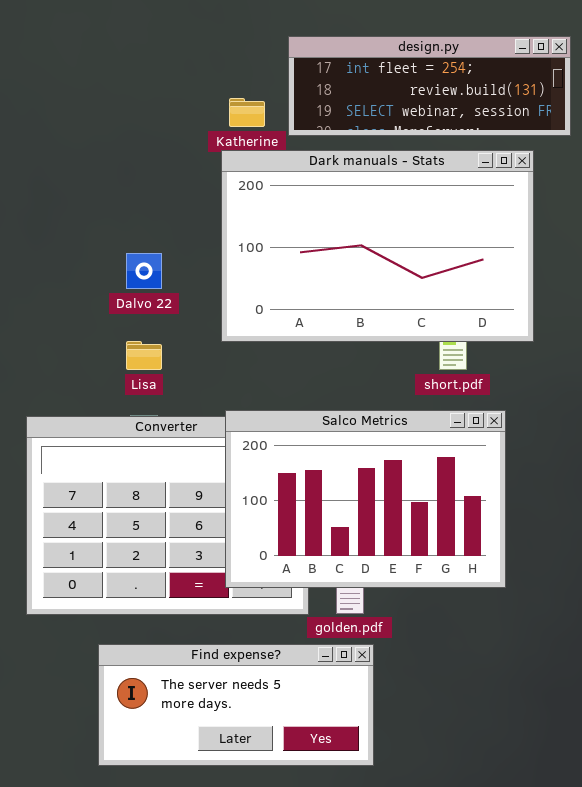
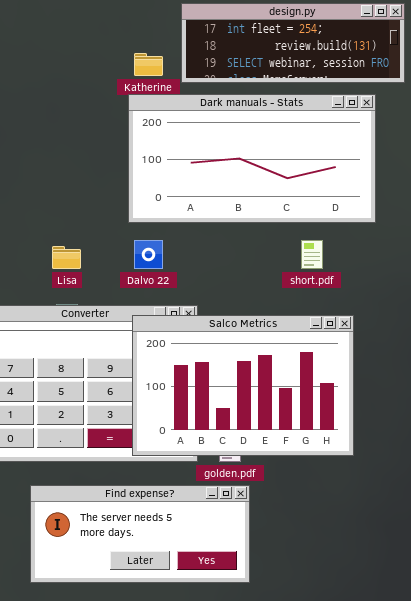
Dark manuals - Stats: [221,150,534,342] -> [128,94,376,223], resized
Dalvo 22: [126,253,162,289] -> [134,240,163,269], moved
Salco Metrics: [225,410,506,588] -> [132,315,354,456], moved

